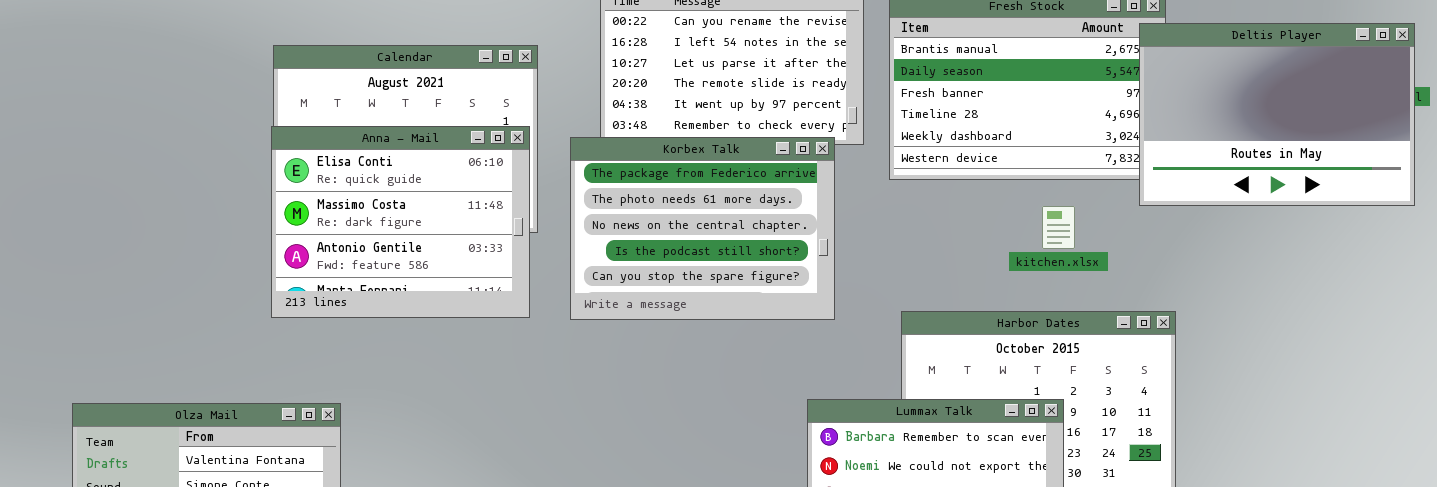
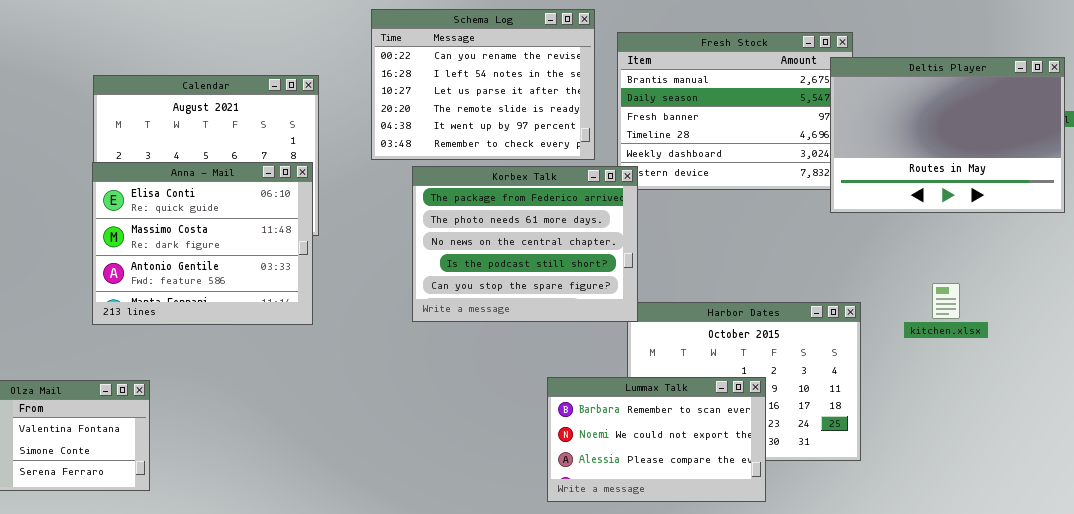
Anna - Mail: [271,126,530,318] -> [92,162,313,325], moved
Korbex Talk: [570,137,835,320] -> [412,166,638,322], moved
kitchen.xlsx: [1042,206,1075,249] -> [932,283,960,319], moved

